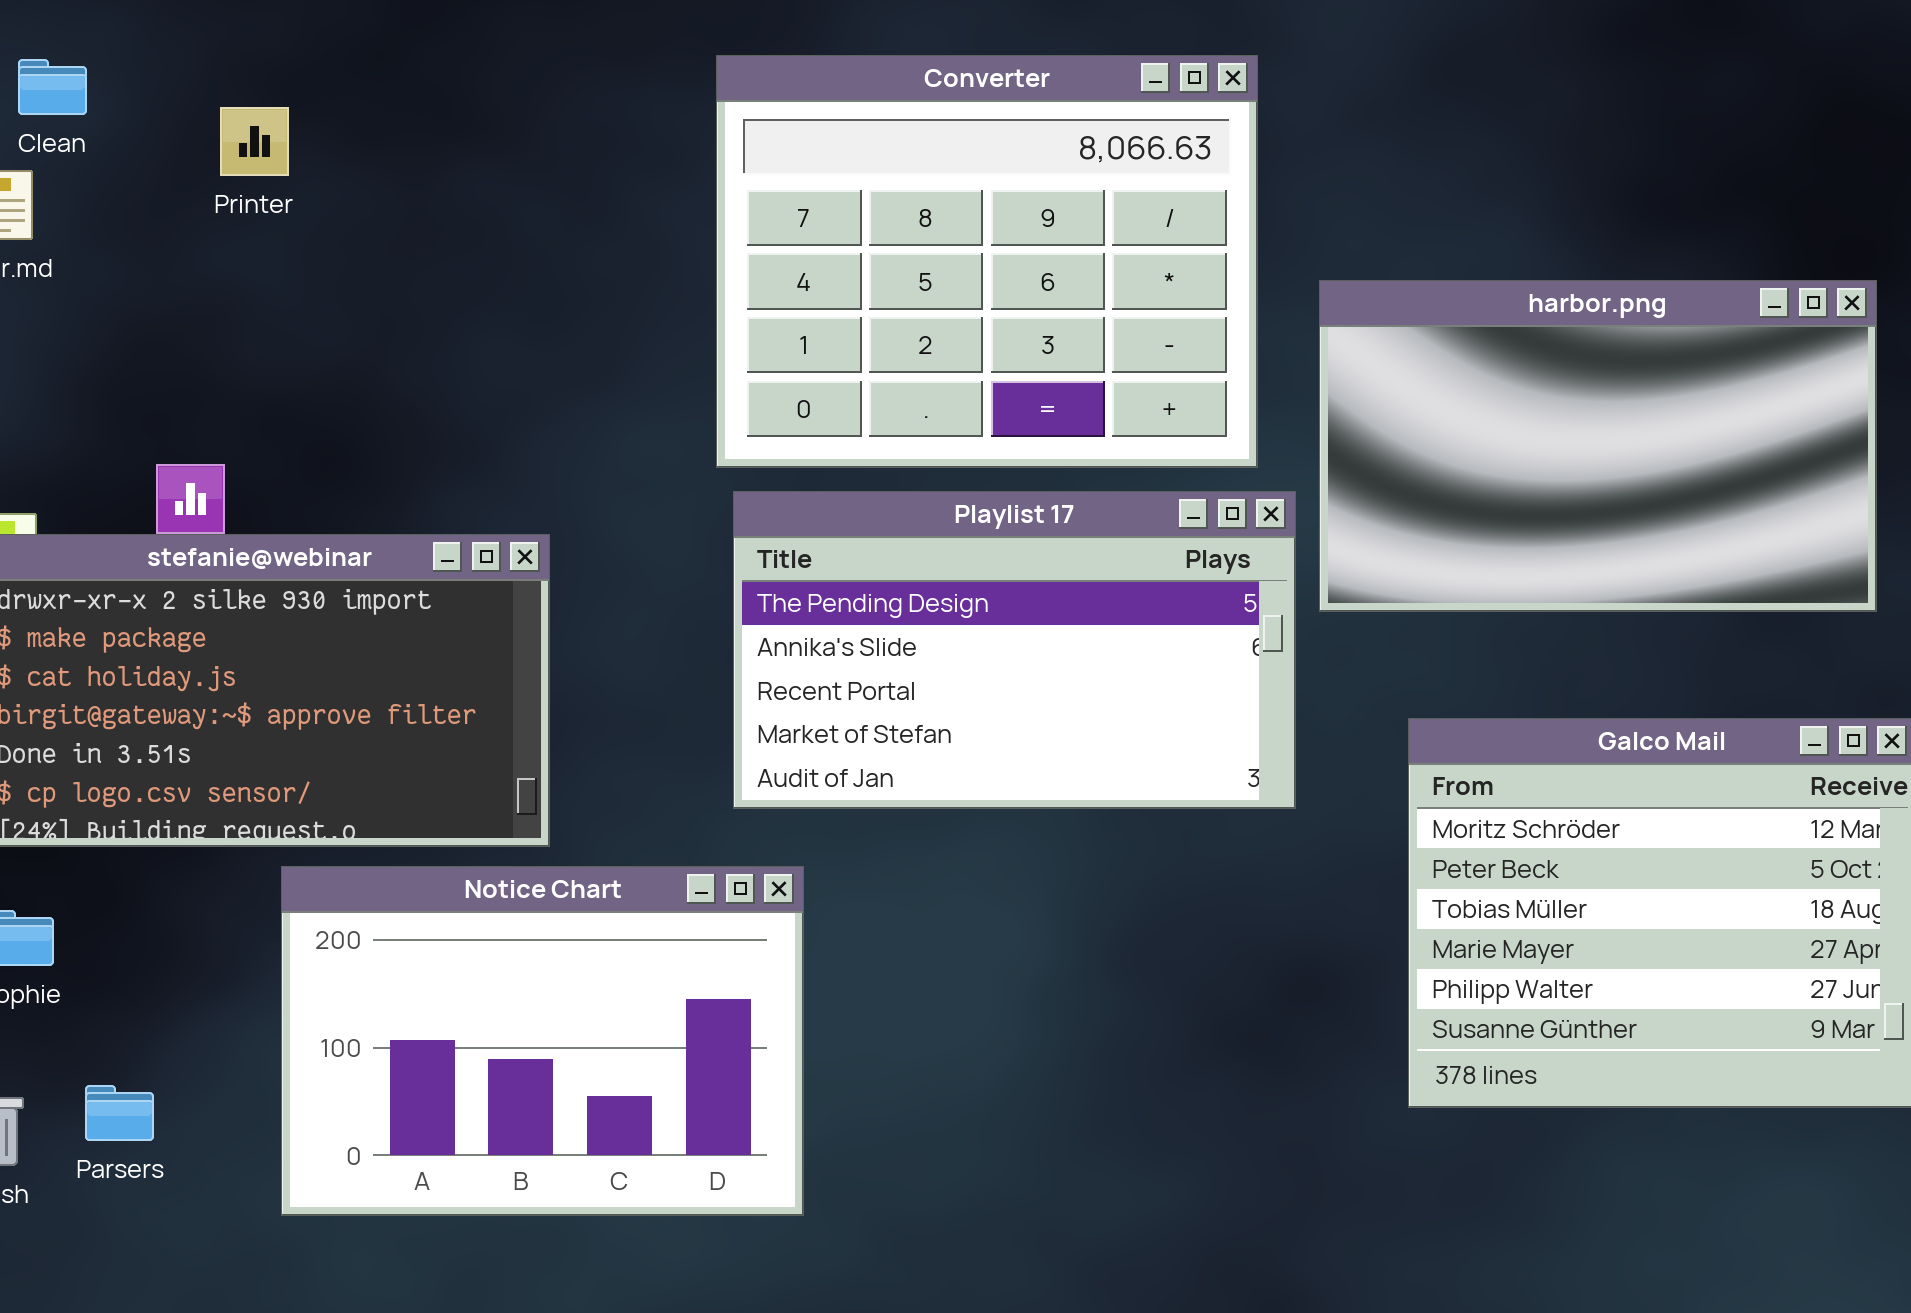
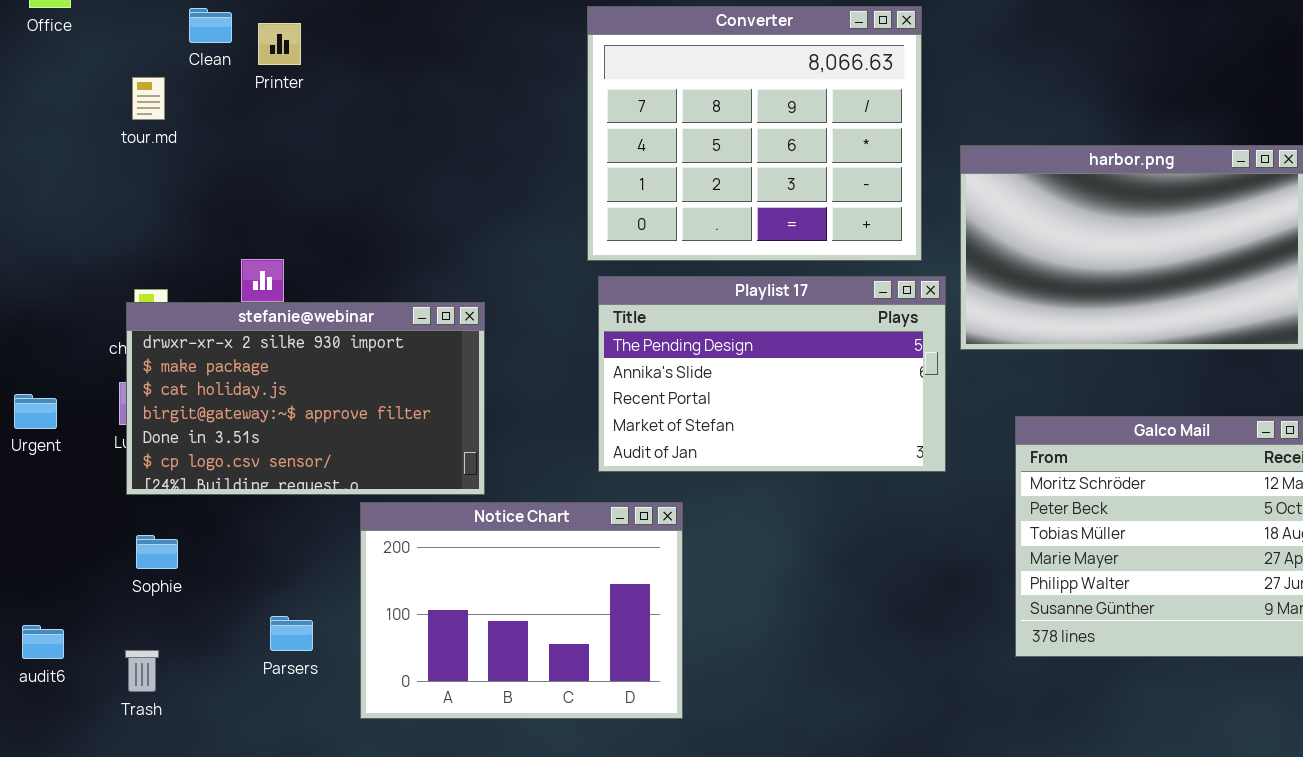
Clean: [18,59,87,115] -> [189,8,232,43], moved
Printer: [220,107,289,176] -> [258,23,301,65], moved
Notice Chart: [281,866,804,1216] -> [360,502,683,719], moved
Parsers: [85,1085,154,1141] -> [270,616,313,651], moved

